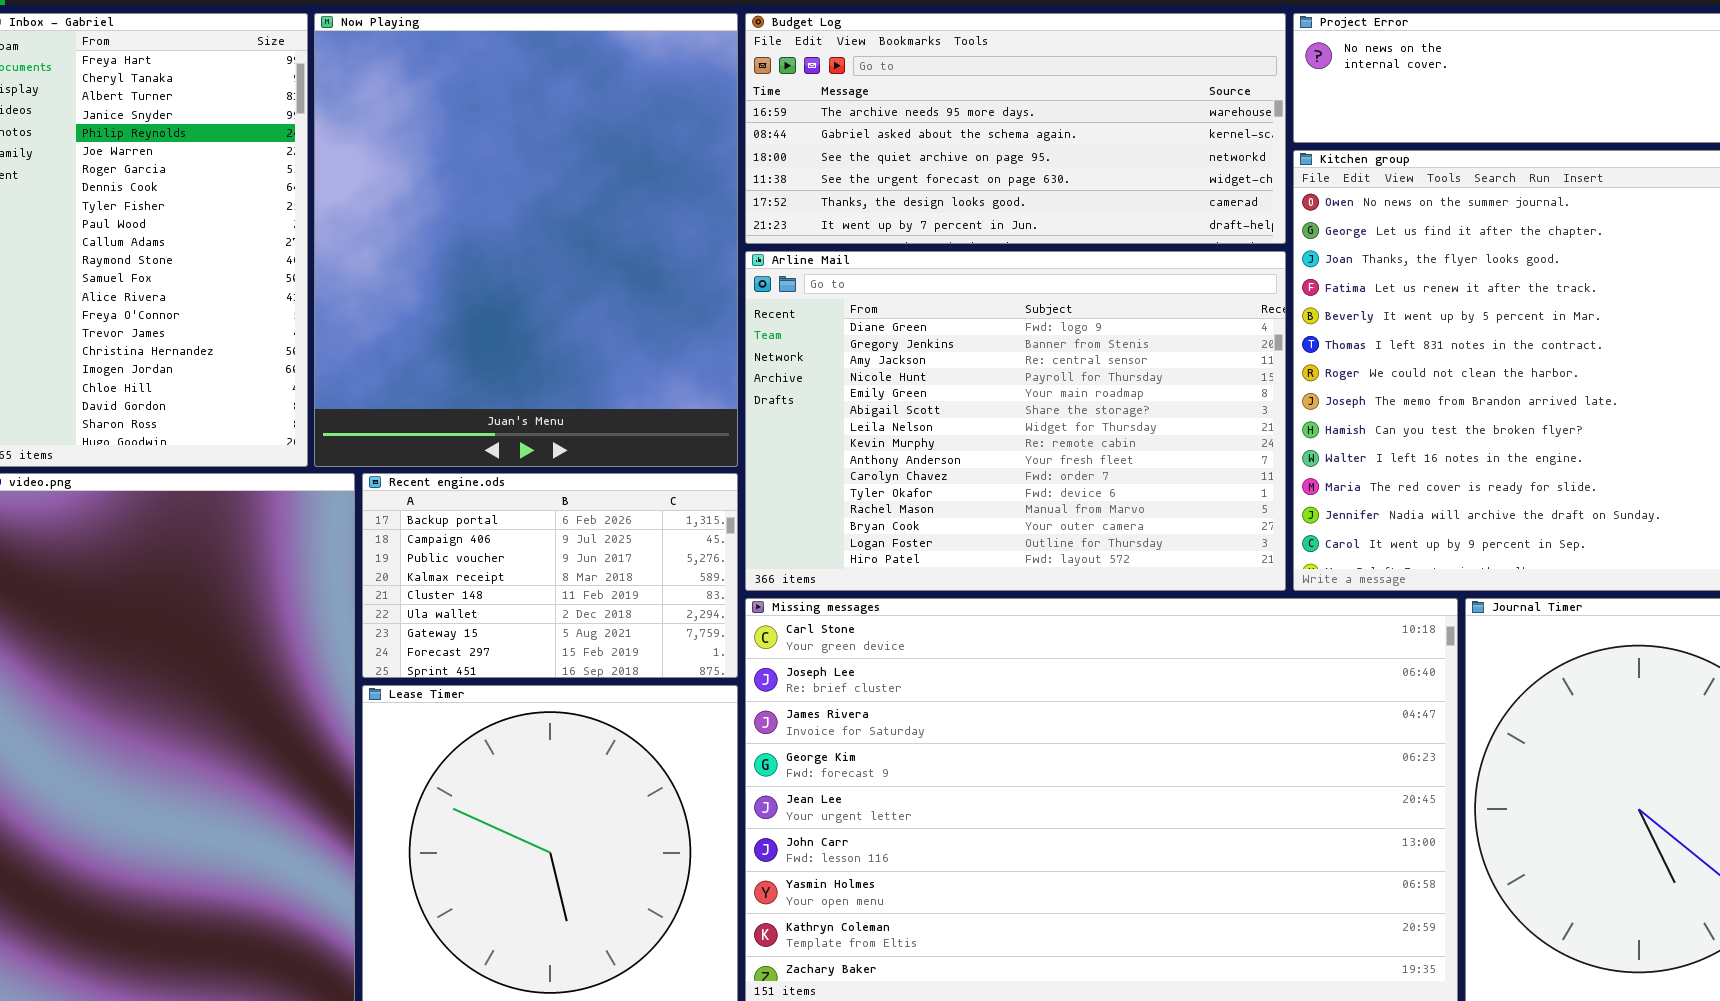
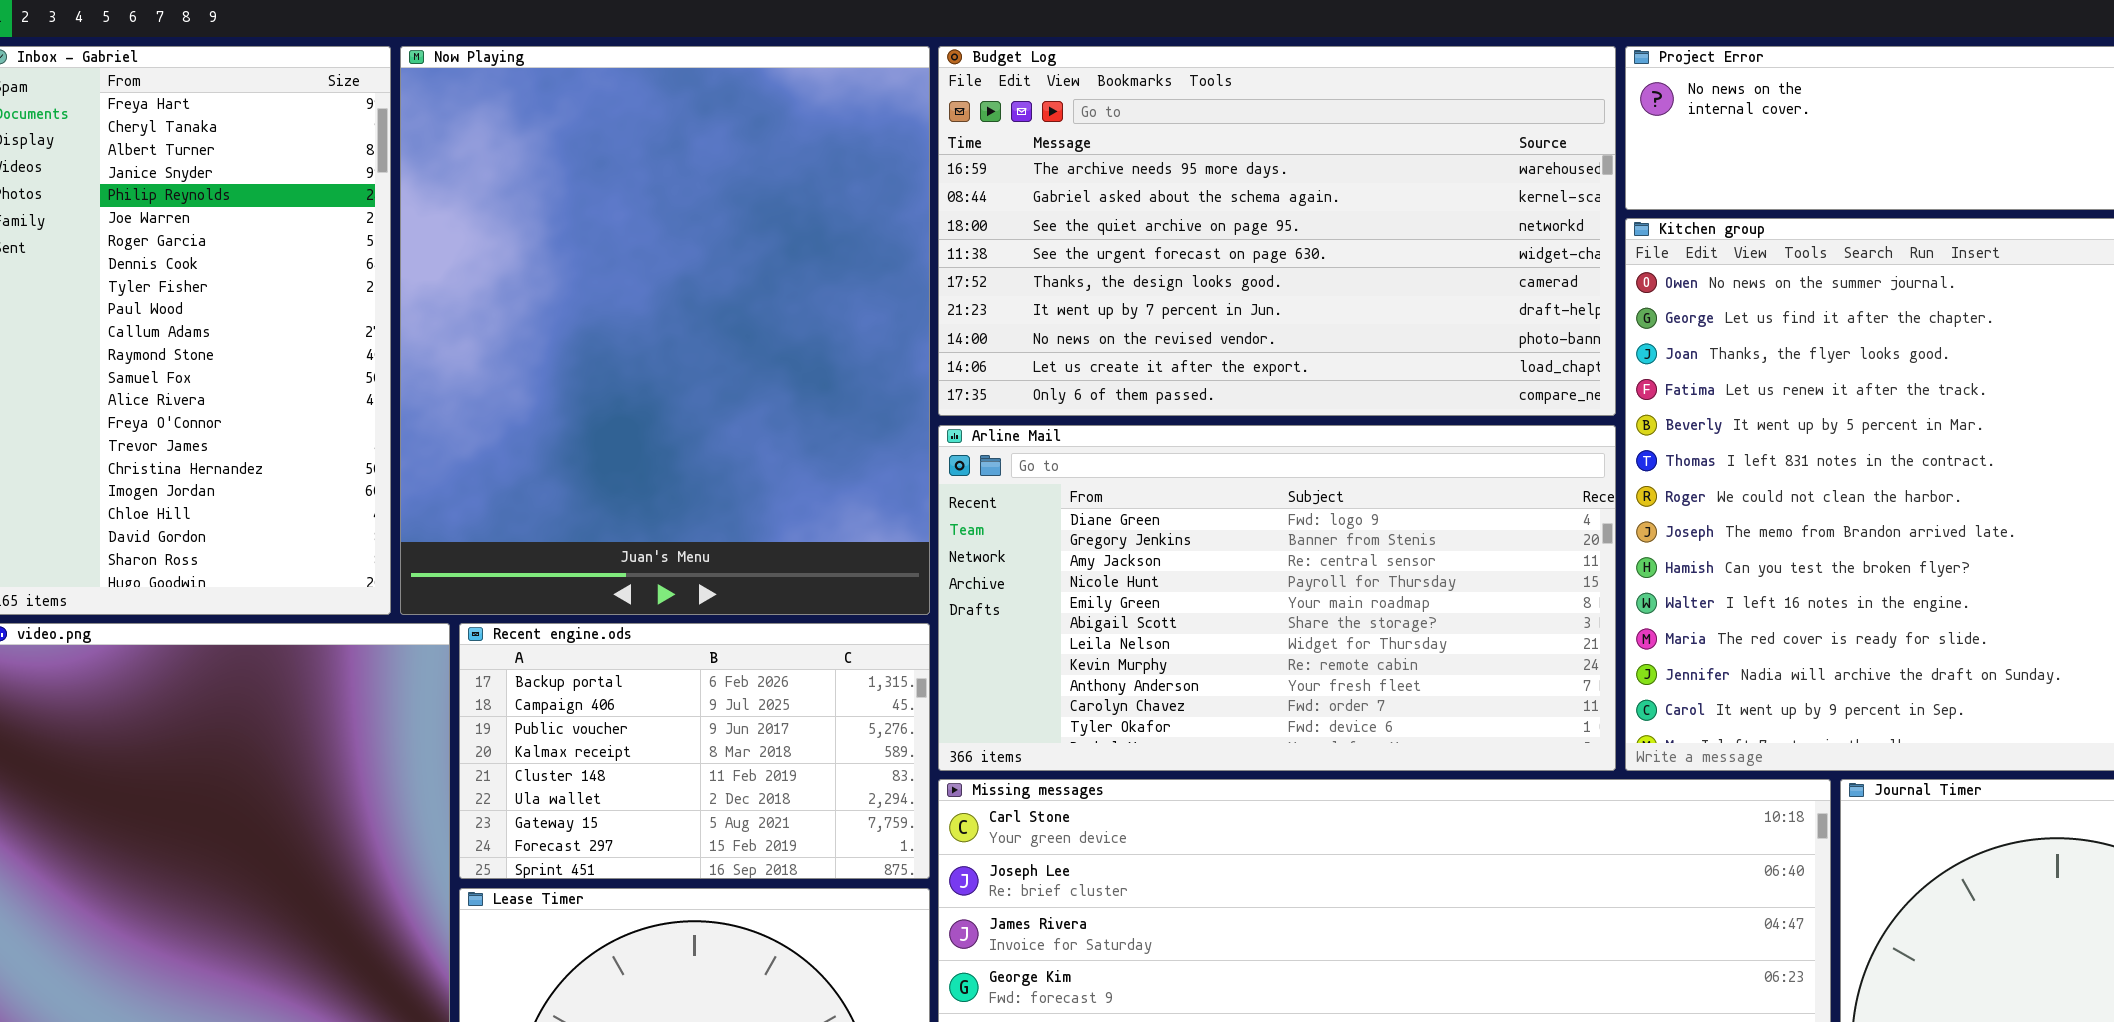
Budget Log: [745,13,1286,244] -> [938,46,1616,416], resized
Arline Mail: [745,251,1286,591] -> [938,425,1616,771], resized

